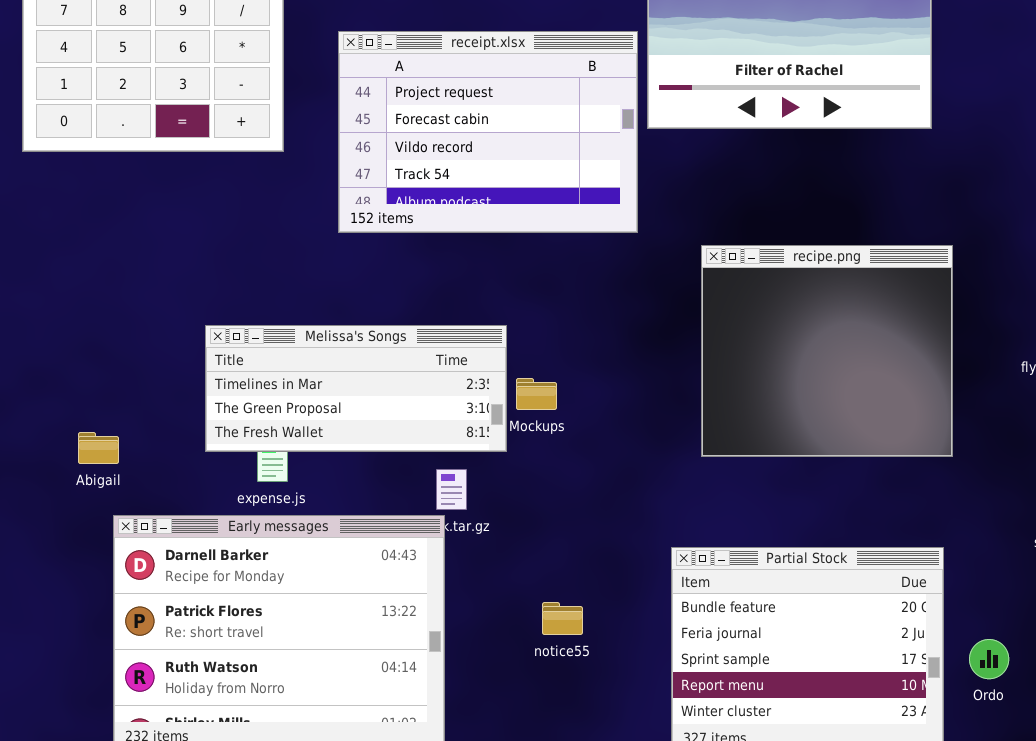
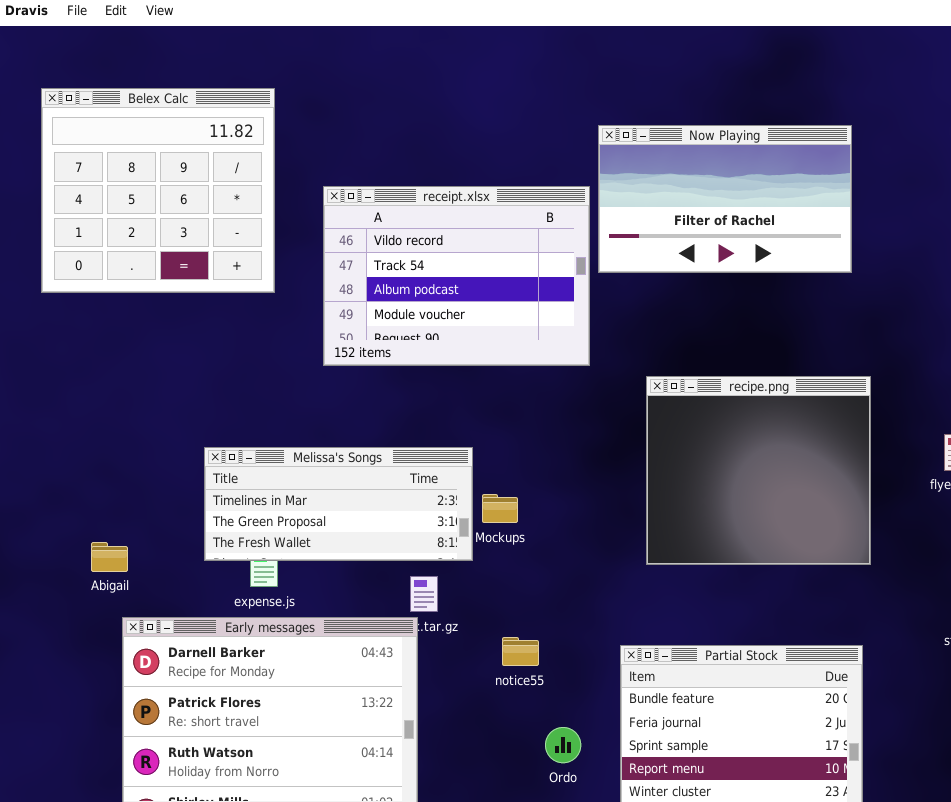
receipt.xlsx: [338,31,638,233] -> [323,186,590,366], scrolled down 2 rows
notice55: [542,602,583,635] -> [502,637,539,666], moved
Ordo: [969,639,1009,679] -> [545,727,581,763], moved

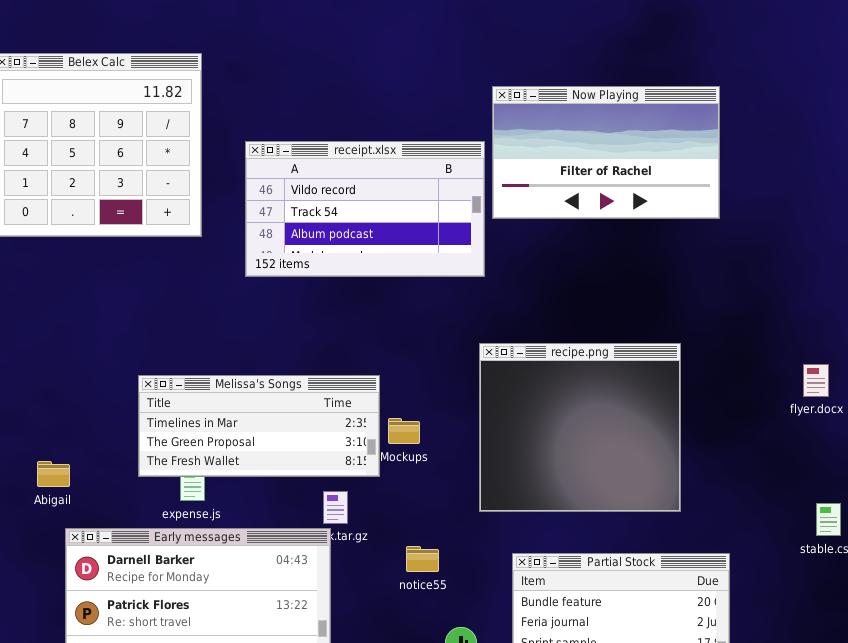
receipt.xlsx: [323,186,590,366] -> [245,141,485,277], resized
recipe.png: [646,376,871,565] -> [479,343,681,512], moved

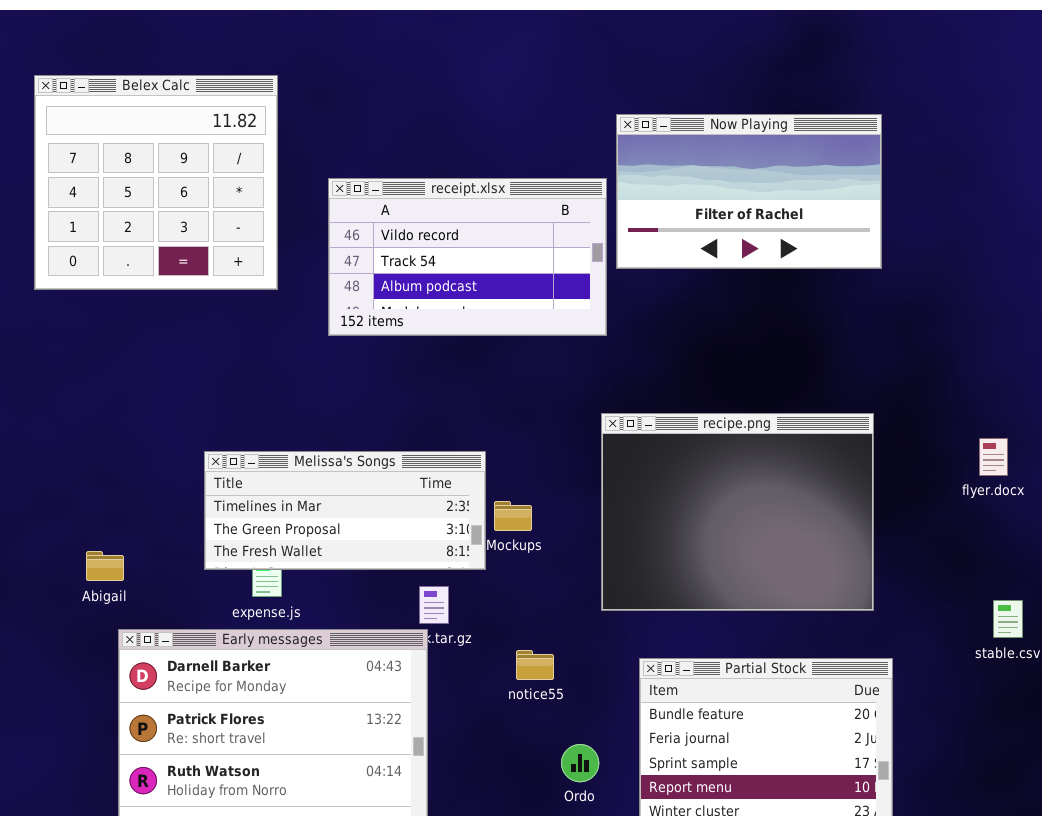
recipe.png: [479,343,681,512] -> [601,413,874,611], resized

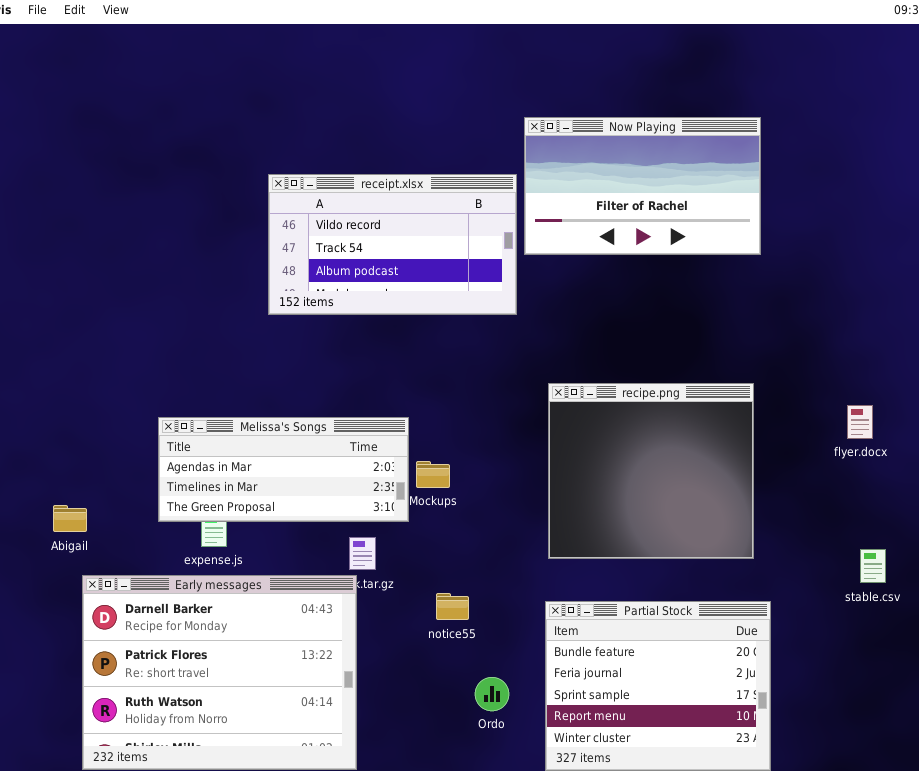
Belex Calc: [34,75,278,290] -> none, closed
recipe.png: [601,413,874,611] -> [548,383,754,559], resized
Melissa's Songs: [204,451,486,570] -> [158,417,409,522], scrolled up 1 row

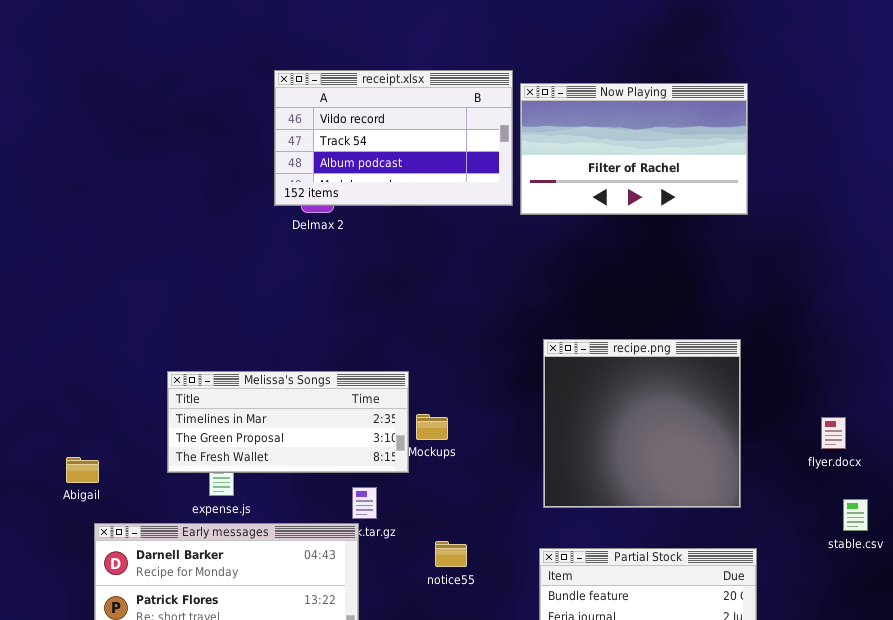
receipt.xlsx: [268,174,517,315] -> [274,70,513,206], moved
flyer.docx: [847,405,873,439] -> [821,417,846,449], moved
Melissa's Songs: [158,417,409,522] -> [167,371,409,473], scrolled down 1 row

